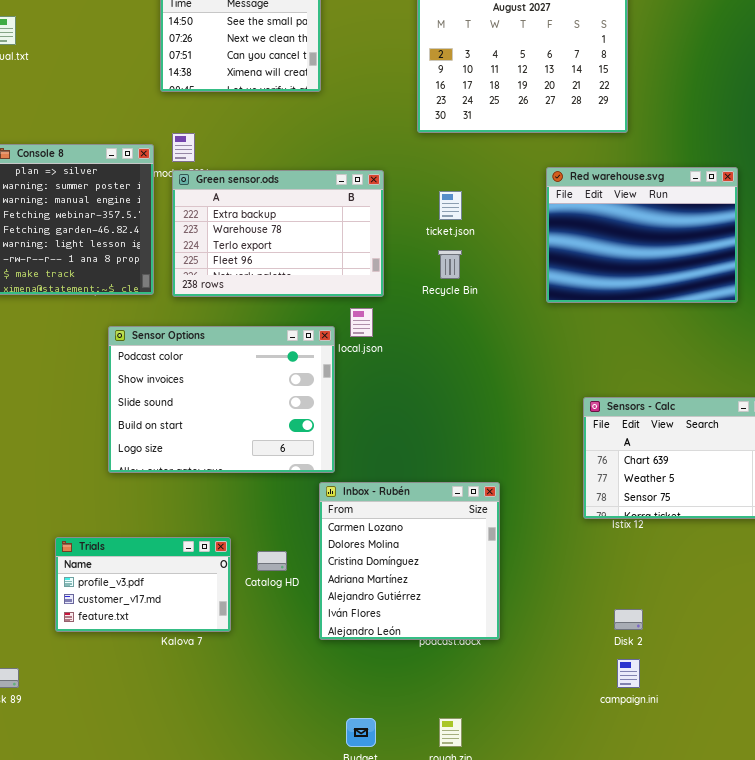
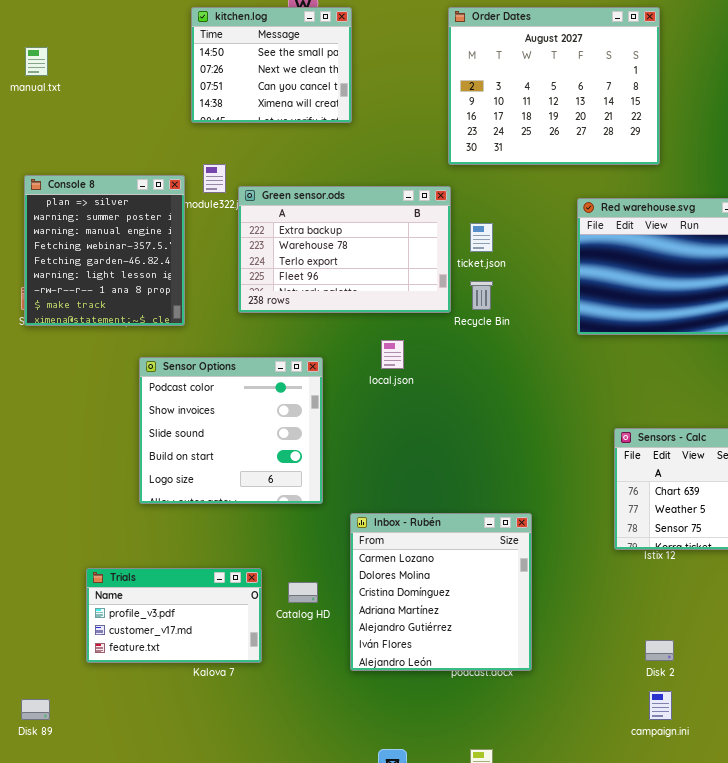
Green sensor.ods: [172,170,384,297] -> [238,186,451,313], moved
Sensor Options: [108,326,335,473] -> [139,357,323,504], resized

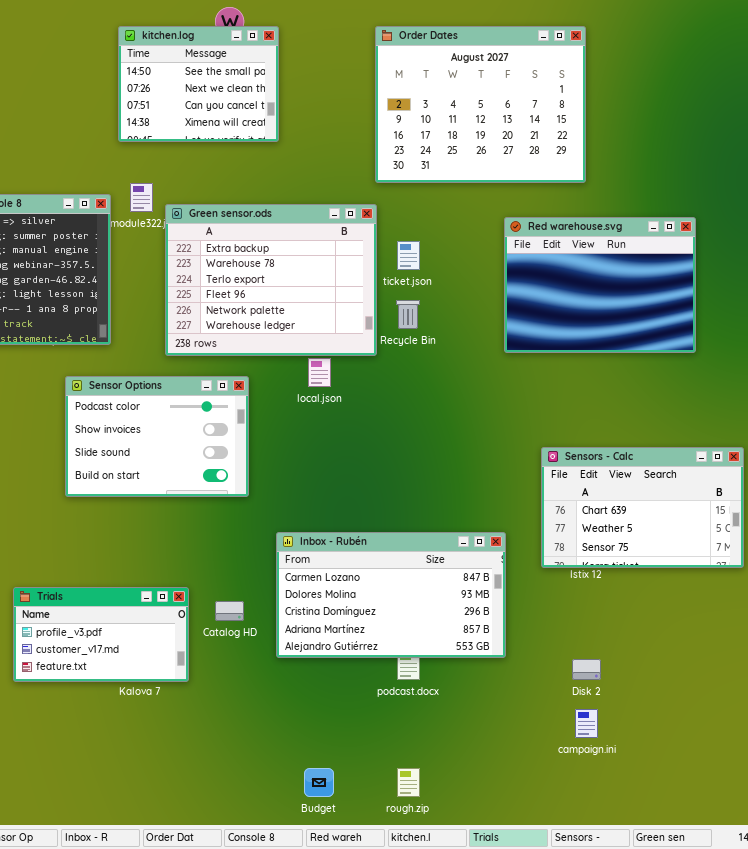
Green sensor.ods: [238,186,451,313] -> [165,204,377,356], resized
Sensor Options: [139,357,323,504] -> [65,376,249,497], resized
Inbox - Rubén: [350,513,532,671] -> [276,532,506,658], resized

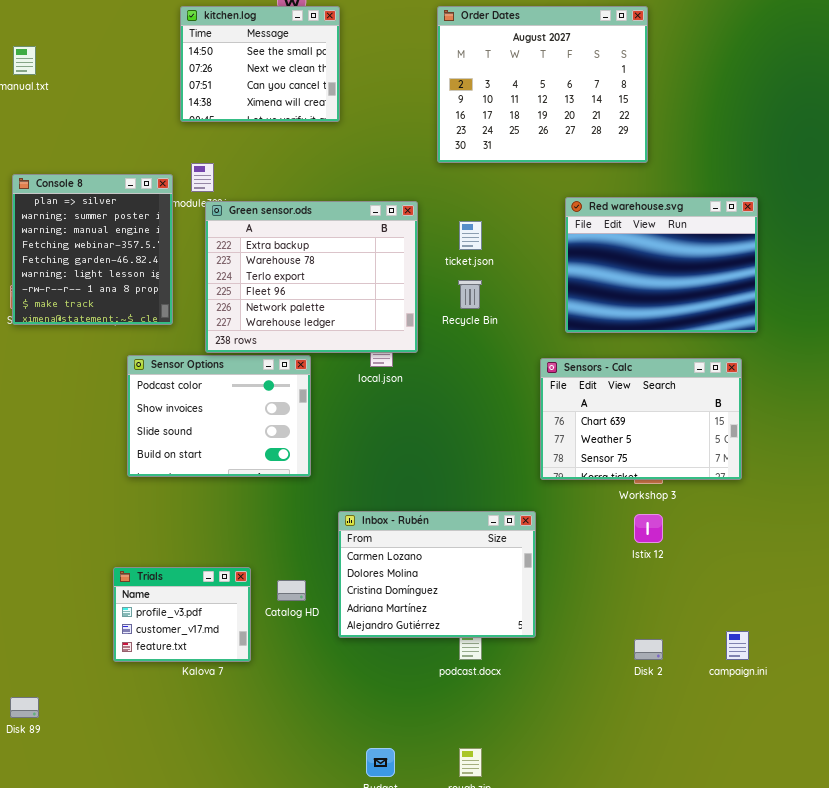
Green sensor.ods: [165,204,377,356] -> [205,201,418,353], moved
Sensors - Calc: [541,447,744,568] -> [540,358,742,480], moved
Inbox - Rubén: [276,532,506,658] -> [338,511,536,638], resized
Trials: [13,587,189,682] -> [113,567,251,662], resized
campaign.ini: [575,709,598,738] -> [726,631,749,660], moved

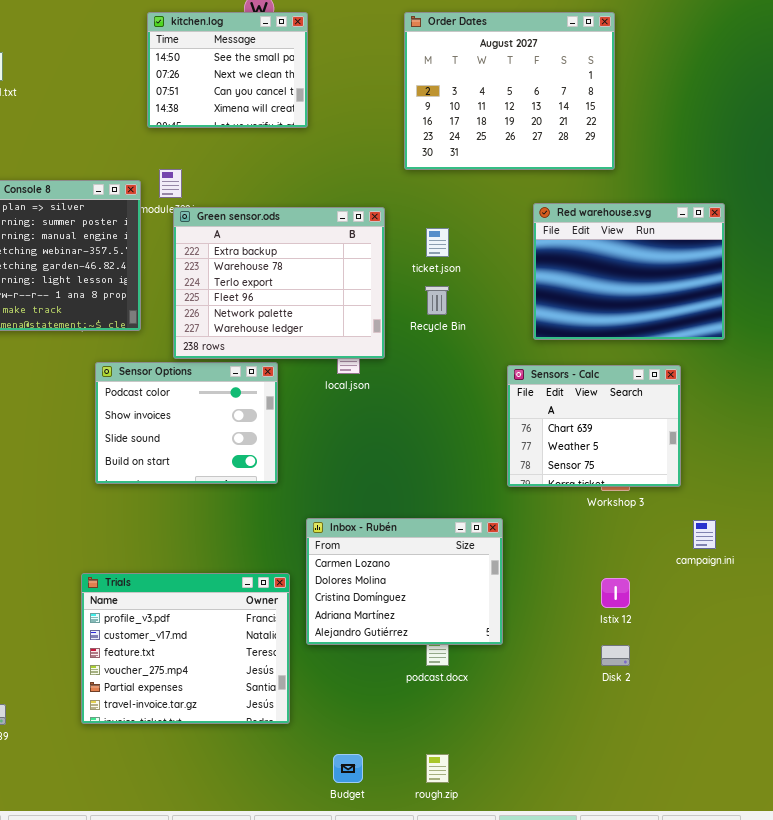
Sensors - Calc: [540,358,742,480] -> [507,365,681,487], resized
Istix 12: [634,514,663,543] -> [601,578,630,608], moved
Trials: [113,567,251,662] -> [81,573,290,724], resized
campaign.ini: [726,631,749,660] -> [693,520,716,549], moved

